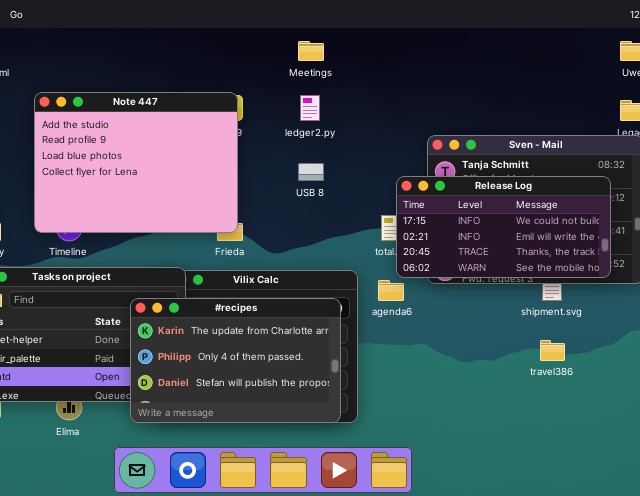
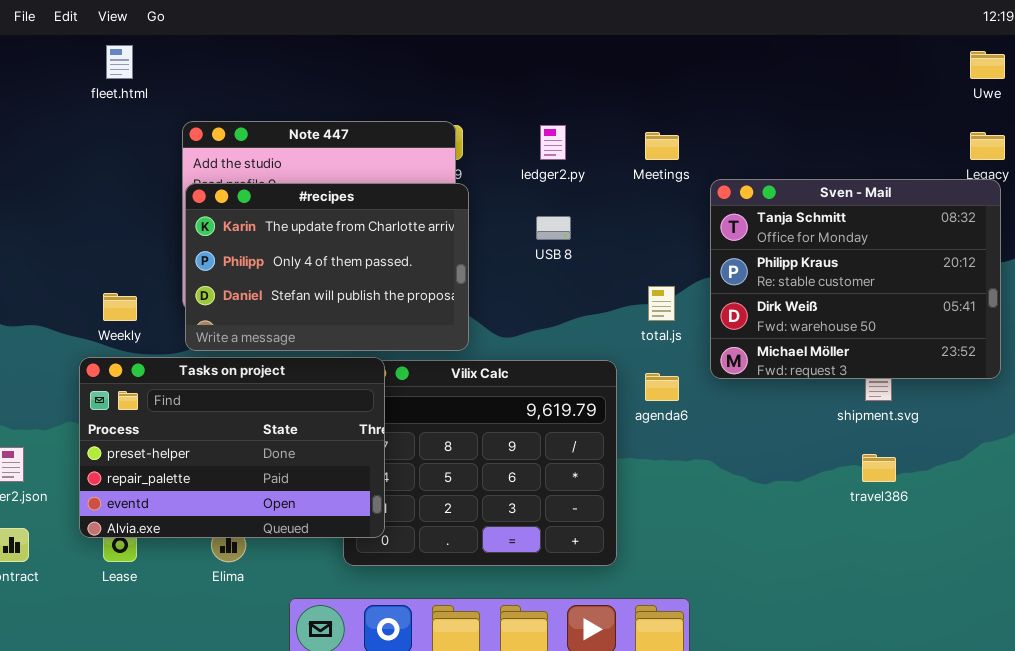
Meetings: [298,41,324,61] -> [645,132,679,160], moved
Release Log: [396,176,611,278] -> none, closed
#recipes: [130,298,341,423] -> [185,183,469,351], moved

